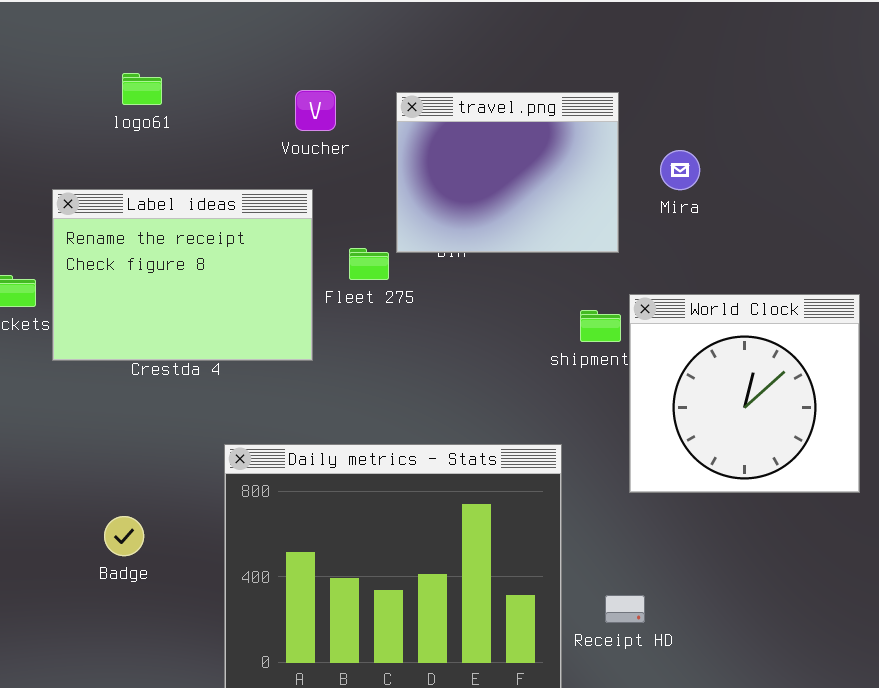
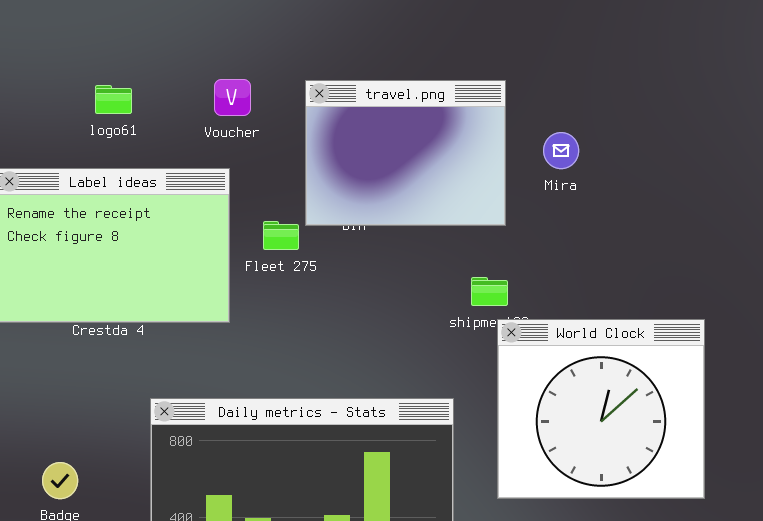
logo61: [122,73,162,105] -> [95,85,132,114], moved
World Clock: [629,294,860,493] -> [497,319,705,499], moved

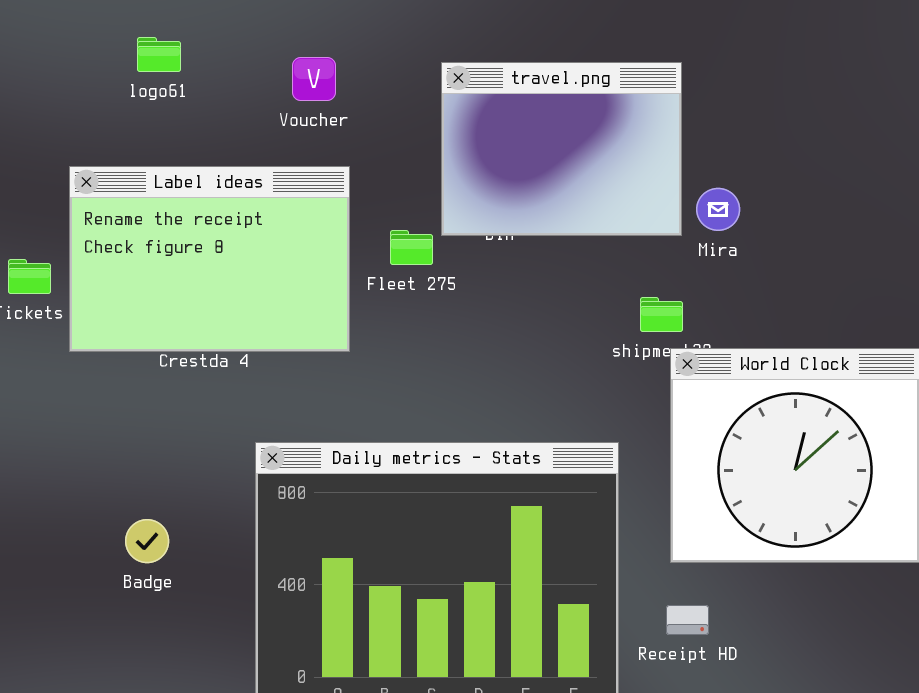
Voucher: [214,79,251,116] -> [292,57,336,101], moved
logo61: [95,85,132,114] -> [137,37,181,72], moved
Mira: [543,132,579,169] -> [696,188,740,231], moved

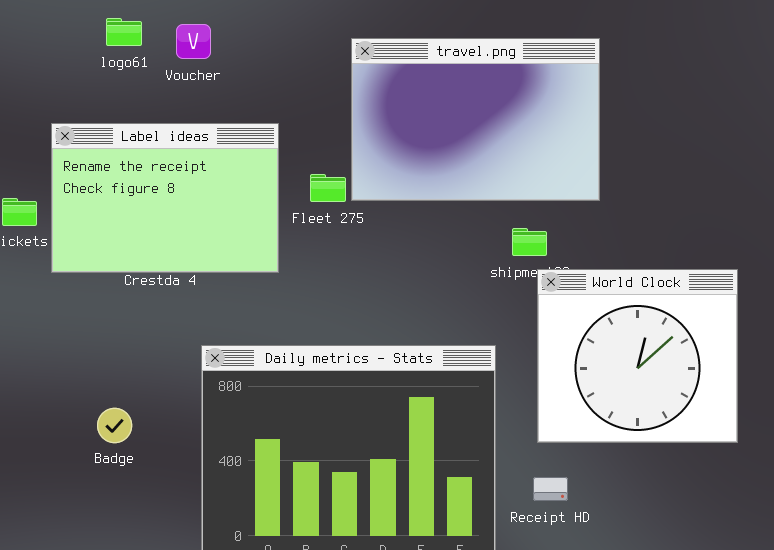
Voucher: [292,57,336,101] -> [176,24,211,59], moved
travel.png: [441,62,682,236] -> [351,38,600,201], resized

